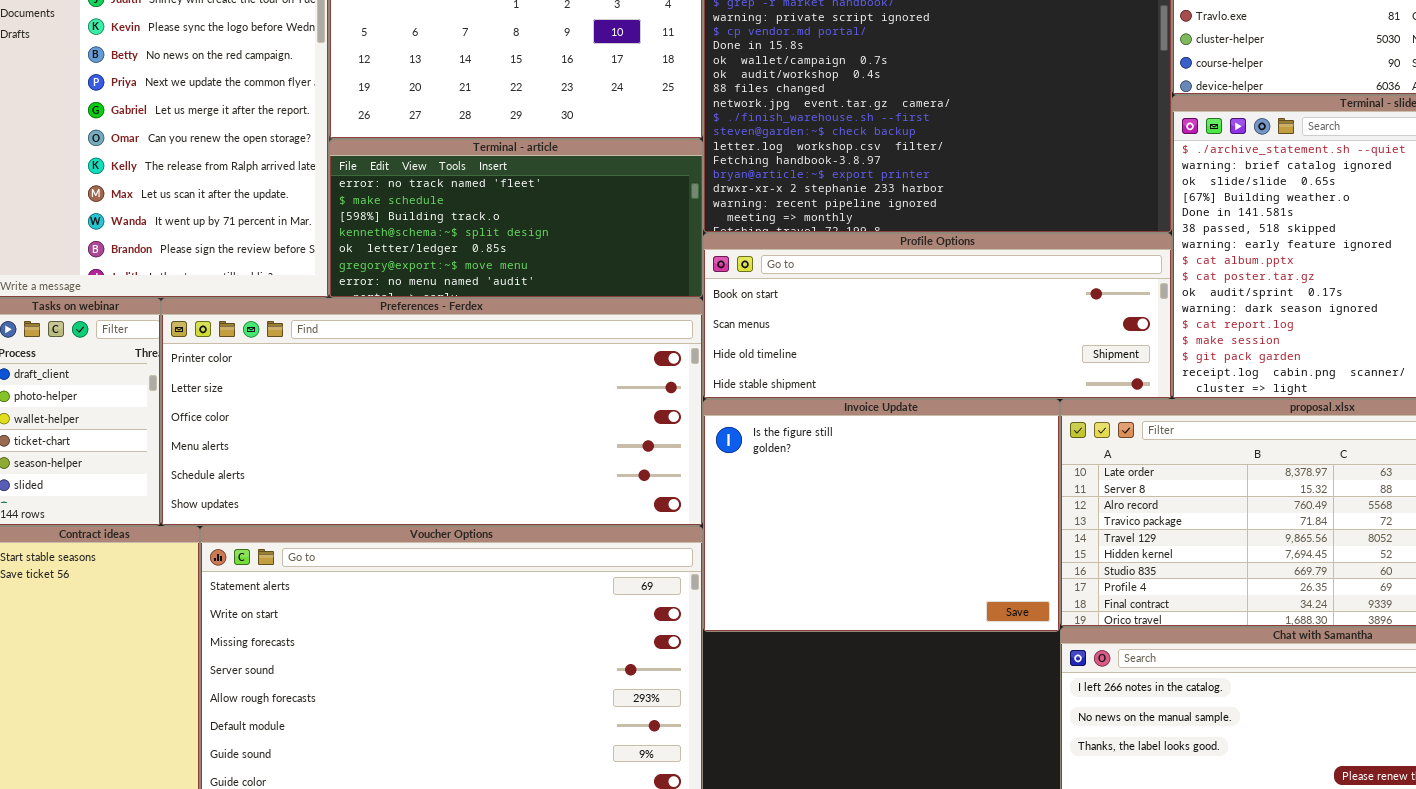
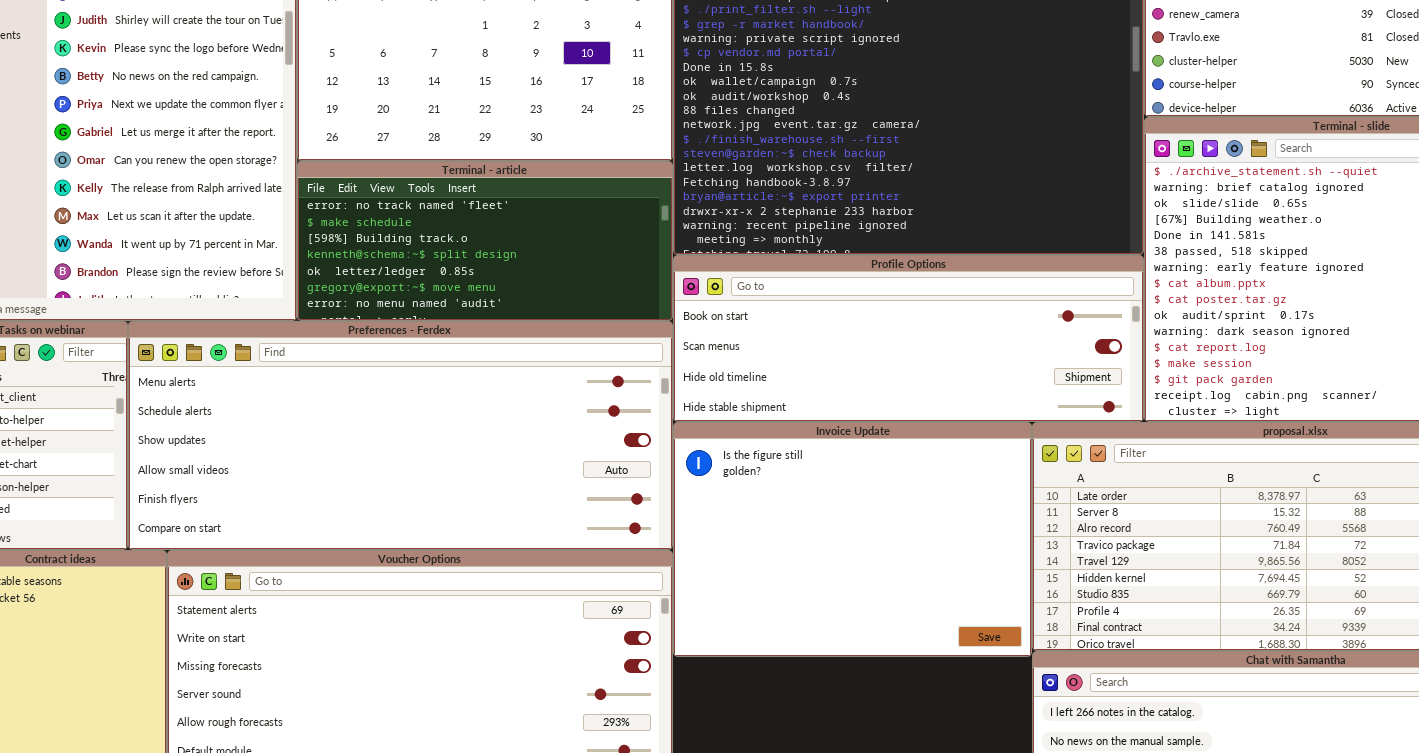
Preferences - Ferdex: [161,298,703,526] -> [128,321,673,550], scrolled down 3 rows

